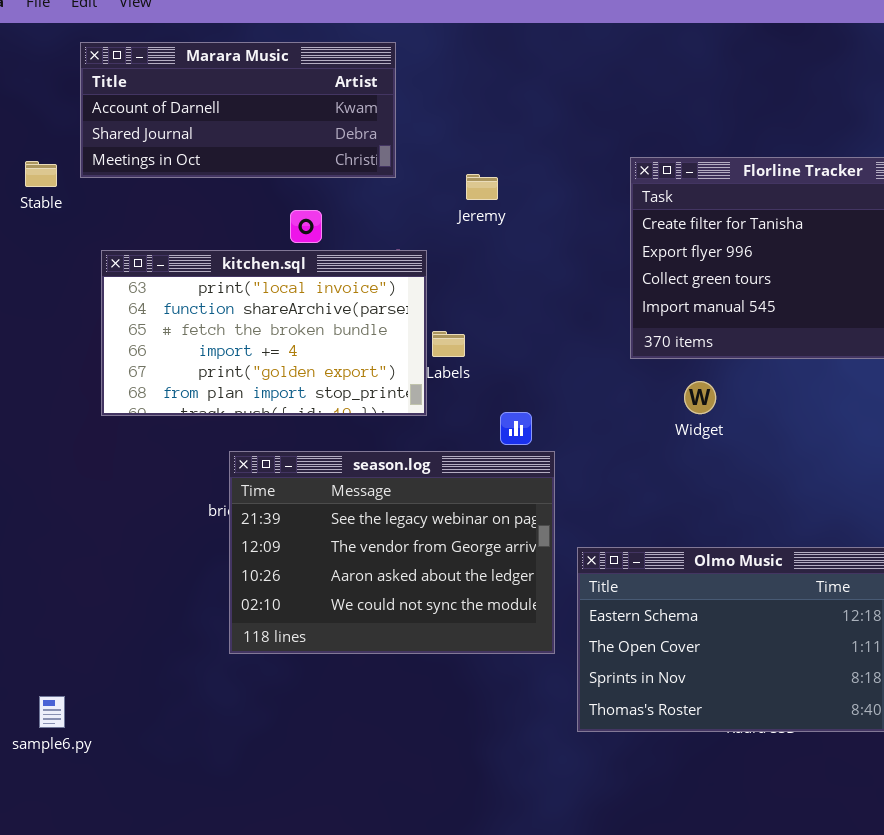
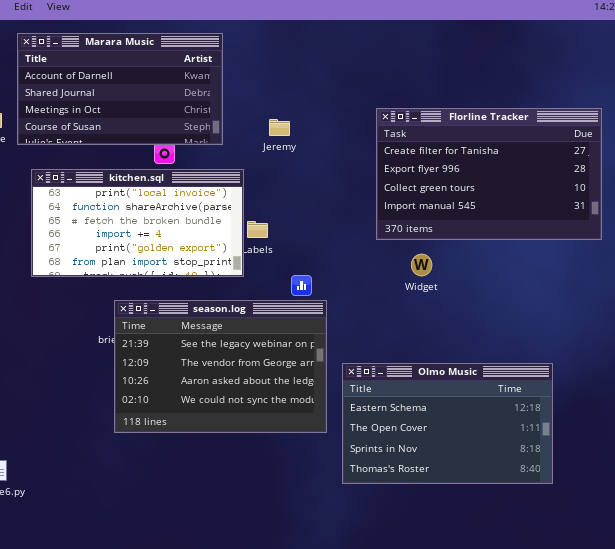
Marara Music: [80,42,396,178] -> [17,33,223,145], resized

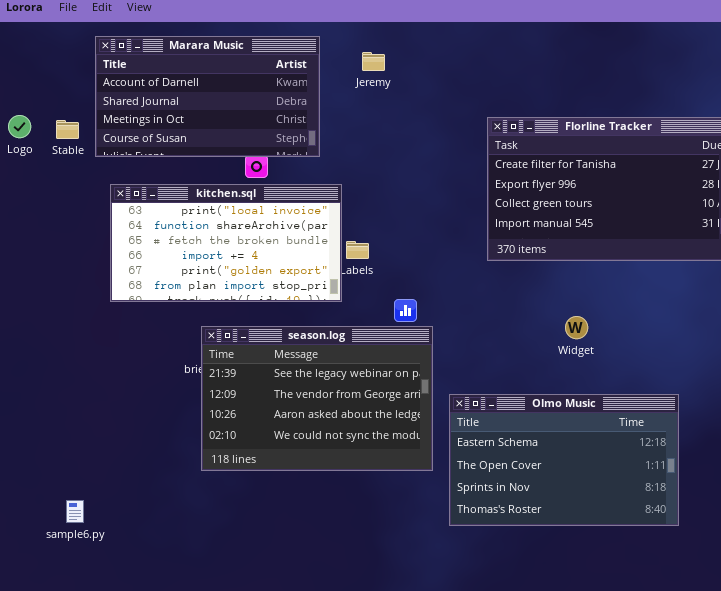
Jeremy: [269,119,290,136] -> [362,52,385,71], moved
Widget: [411,254,432,276] -> [565,316,588,339], moved

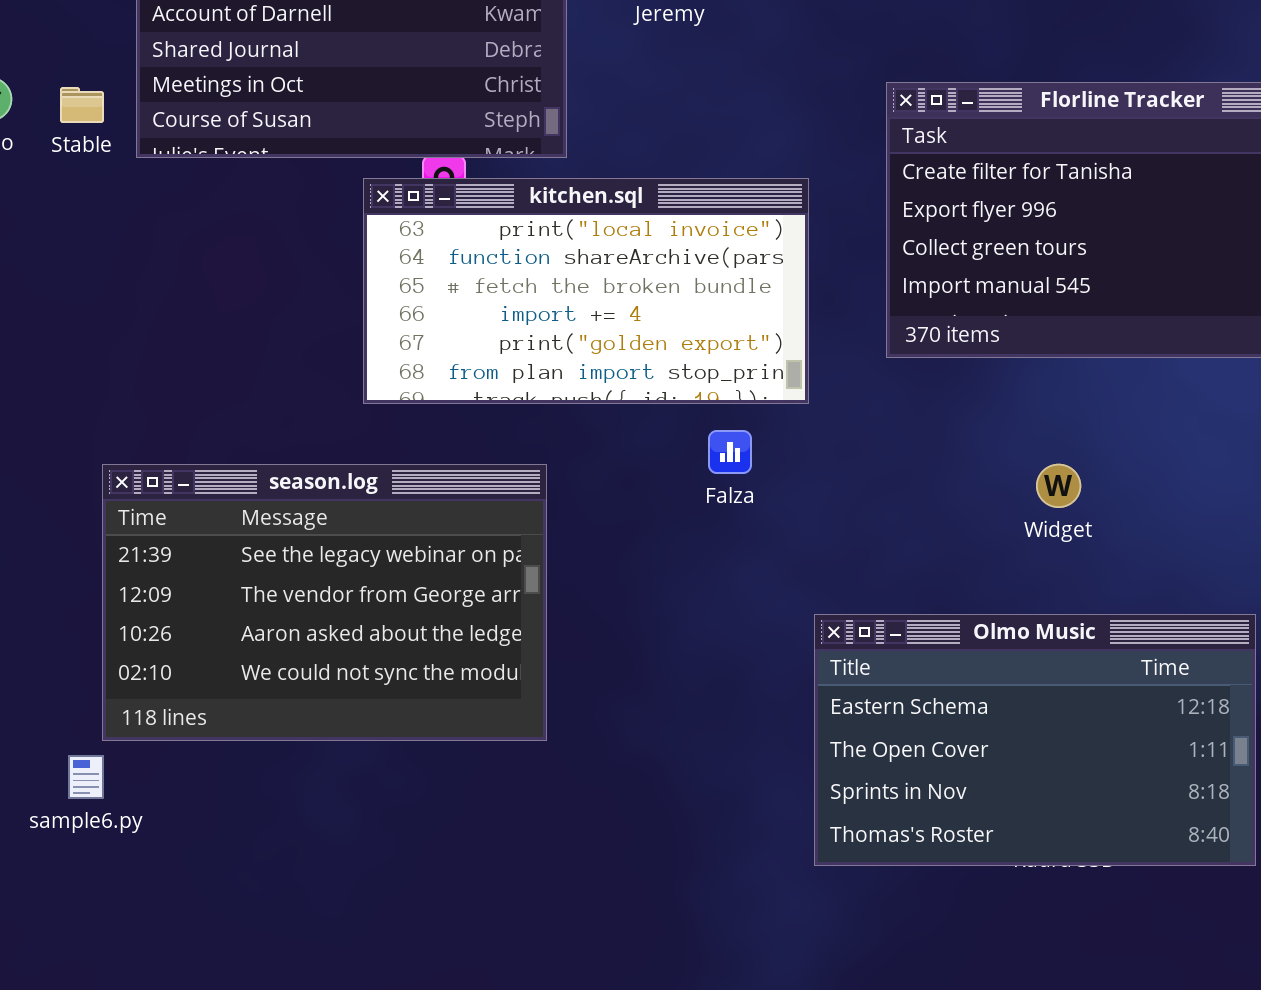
kitchen.sql: [110,184,342,302] -> [363,178,809,404], moved
season.log: [201,326,433,471] -> [102,464,547,741], moved
sample6.py: [66,500,84,523] -> [68,755,104,799], moved

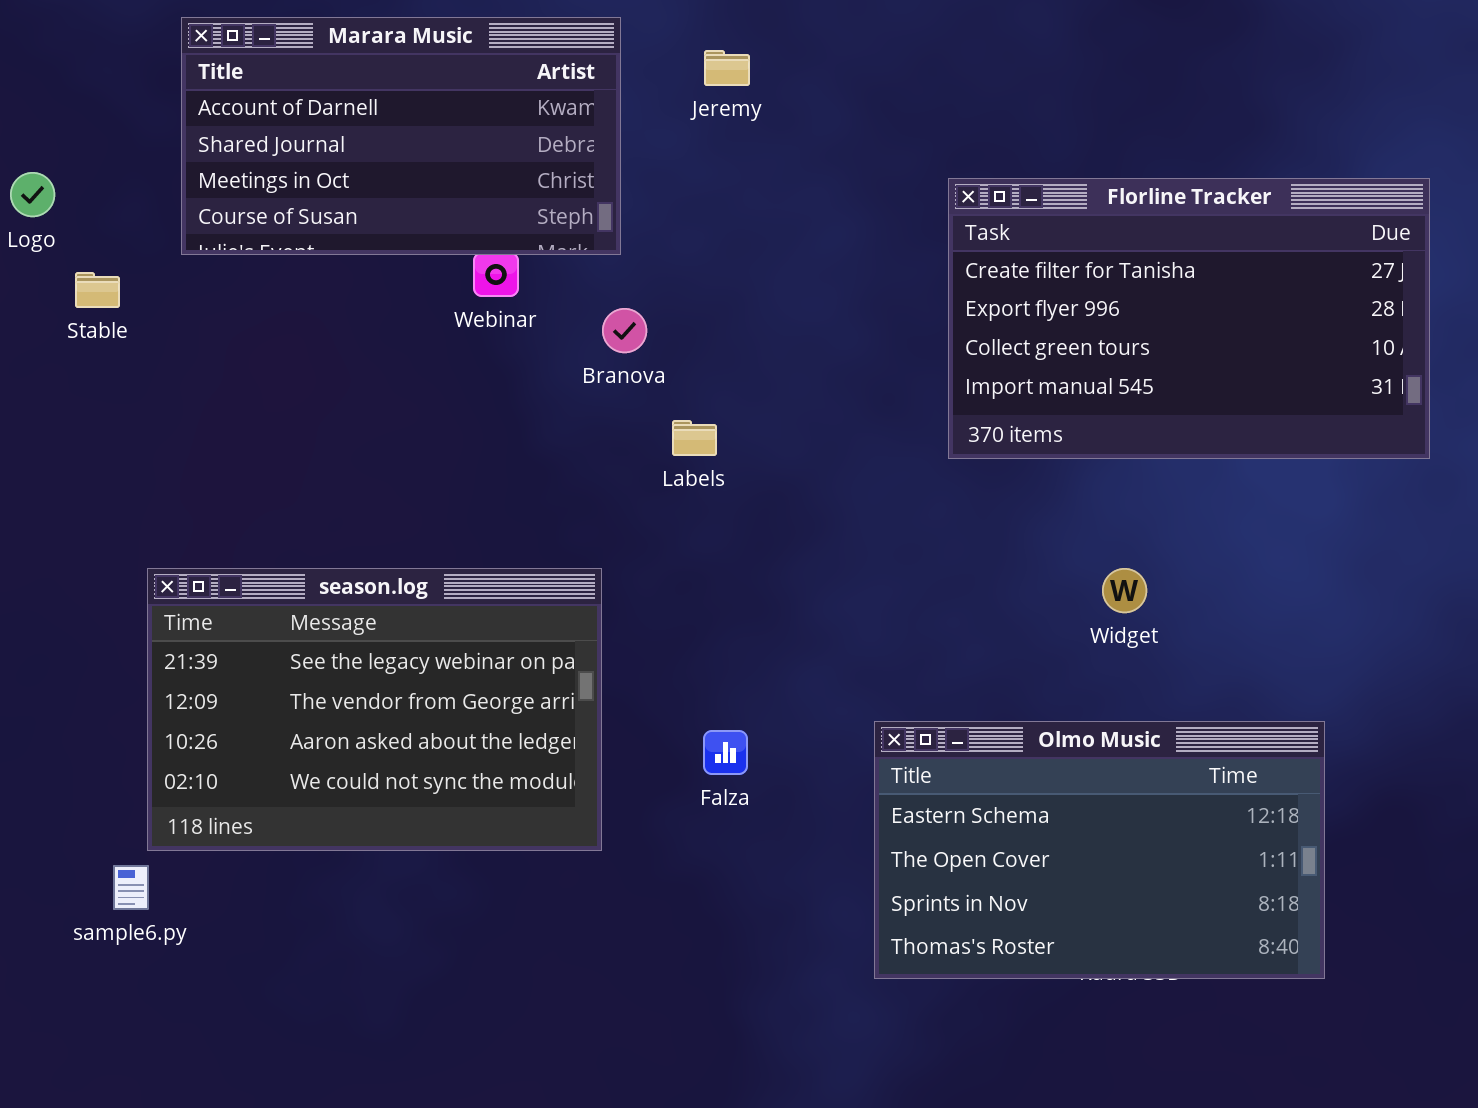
Stable: [60,87,104,123] -> [75,272,120,308], moved
kitchen.sql: [363,178,809,404] -> none, closed
Falza: [708,430,752,474] -> [703,730,748,775], moved

